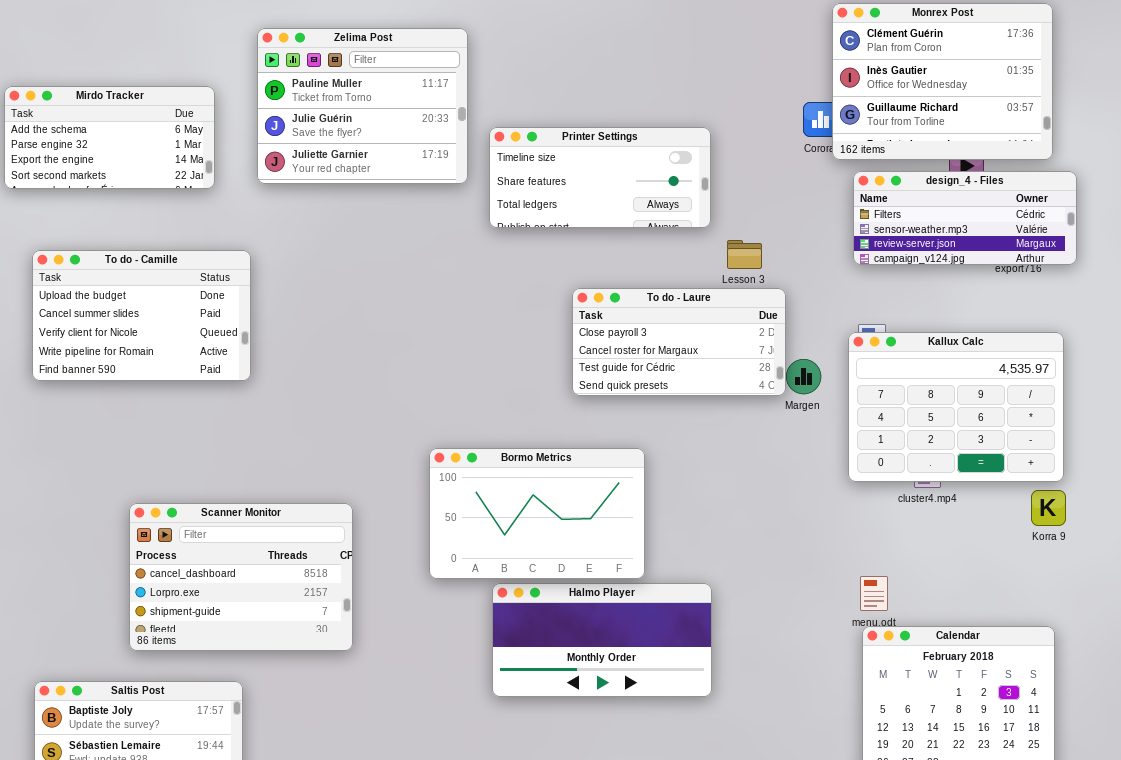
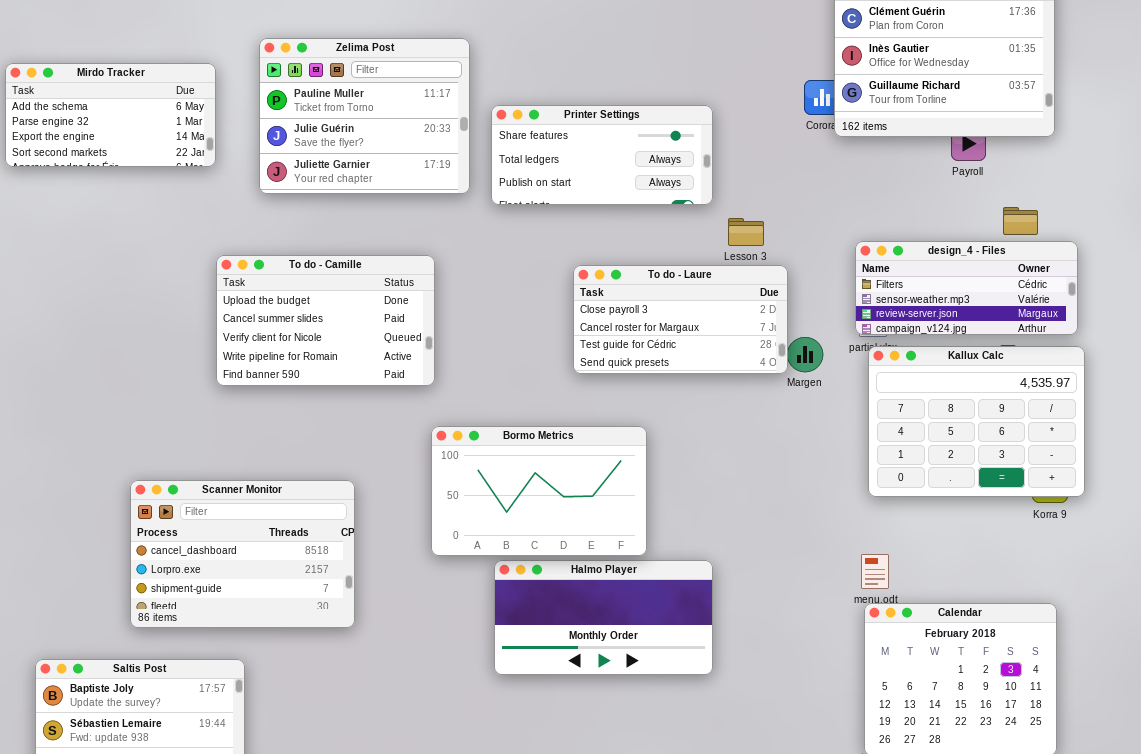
Zelima Post: [257,28,468,184] -> [259,38,470,194], moved
Printer Settings: [489,127,711,228] -> [491,105,713,205], scrolled down 1 row
design_4 - Files: [853,171,1077,265] -> [855,241,1078,335], moved
To do - Camille: [32,250,251,381] -> [216,255,435,386], moved
Kallux Calc: [848,332,1064,482] -> [868,346,1085,497], moved

